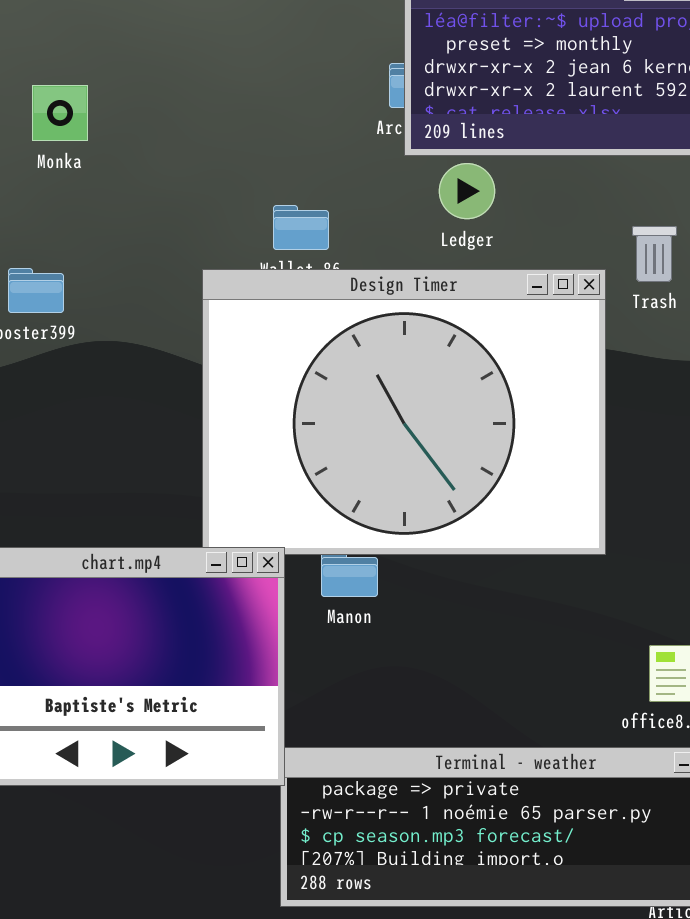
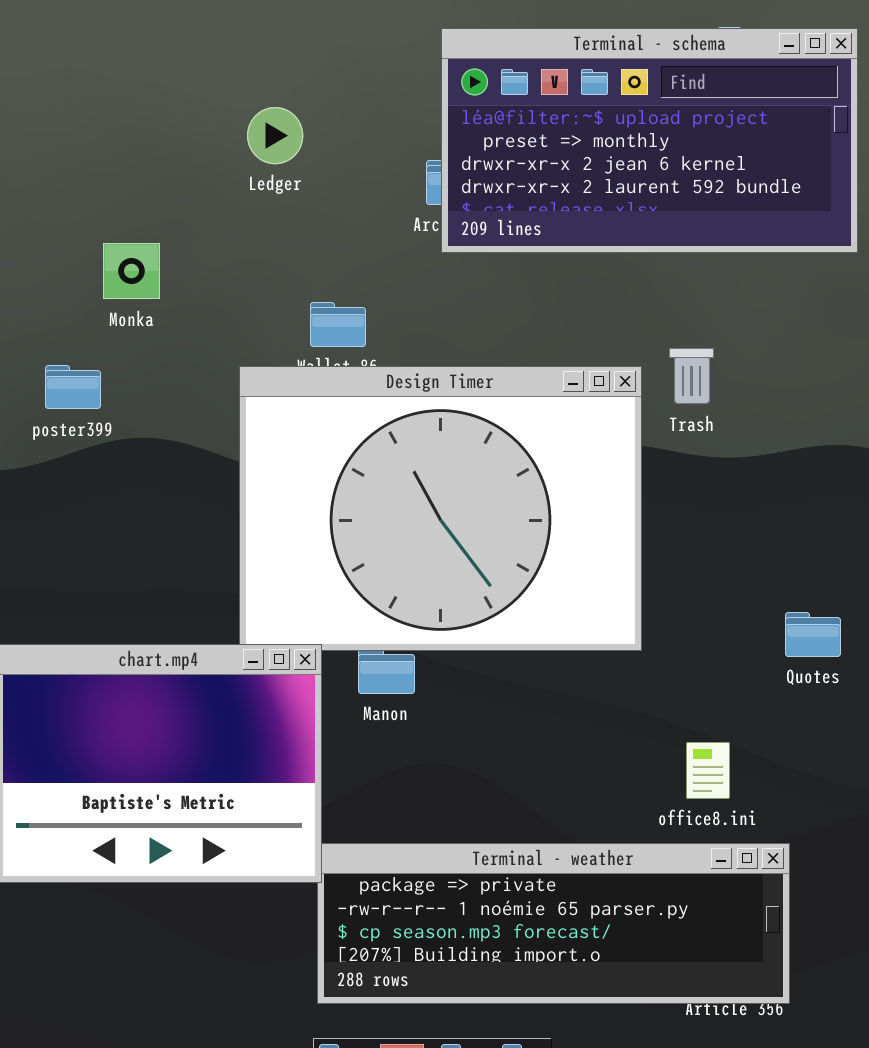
Monka: [32,85,88,141] -> [103,243,160,299], moved
Ledger: [439,163,495,219] -> [247,107,303,164], moved
Trash: [632,226,677,282] -> [669,348,714,404], moved

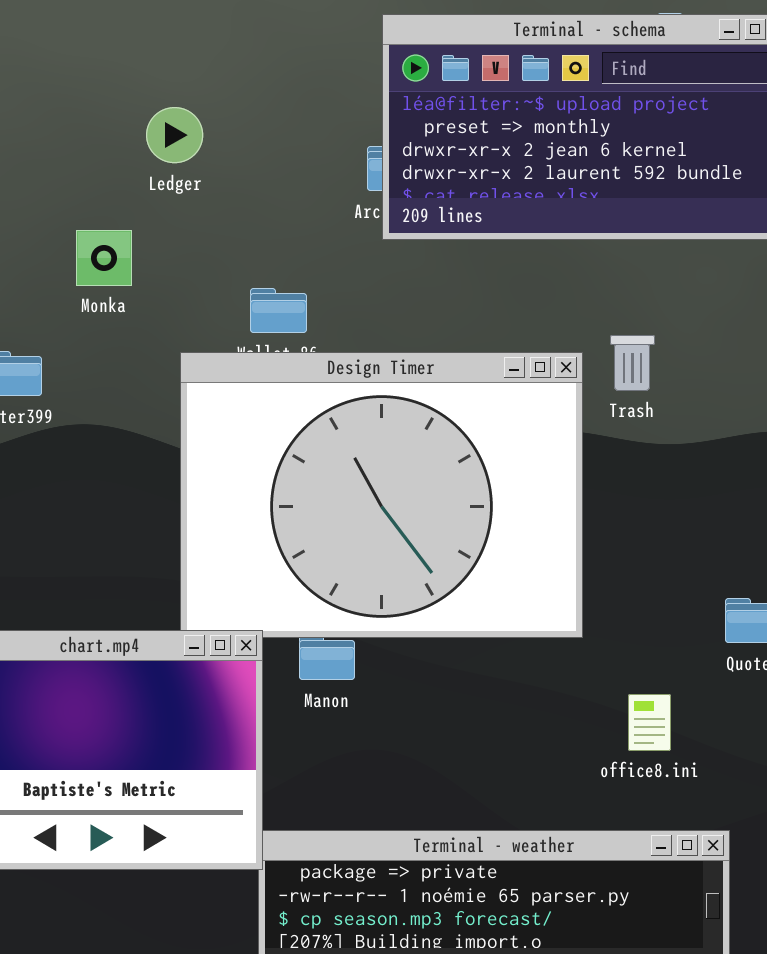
Ledger: [247,107,303,164] -> [146,107,203,163], moved
Monka: [103,243,160,299] -> [76,230,132,286], moved
office8.ini: [686,742,730,799] -> [628,694,671,751], moved

